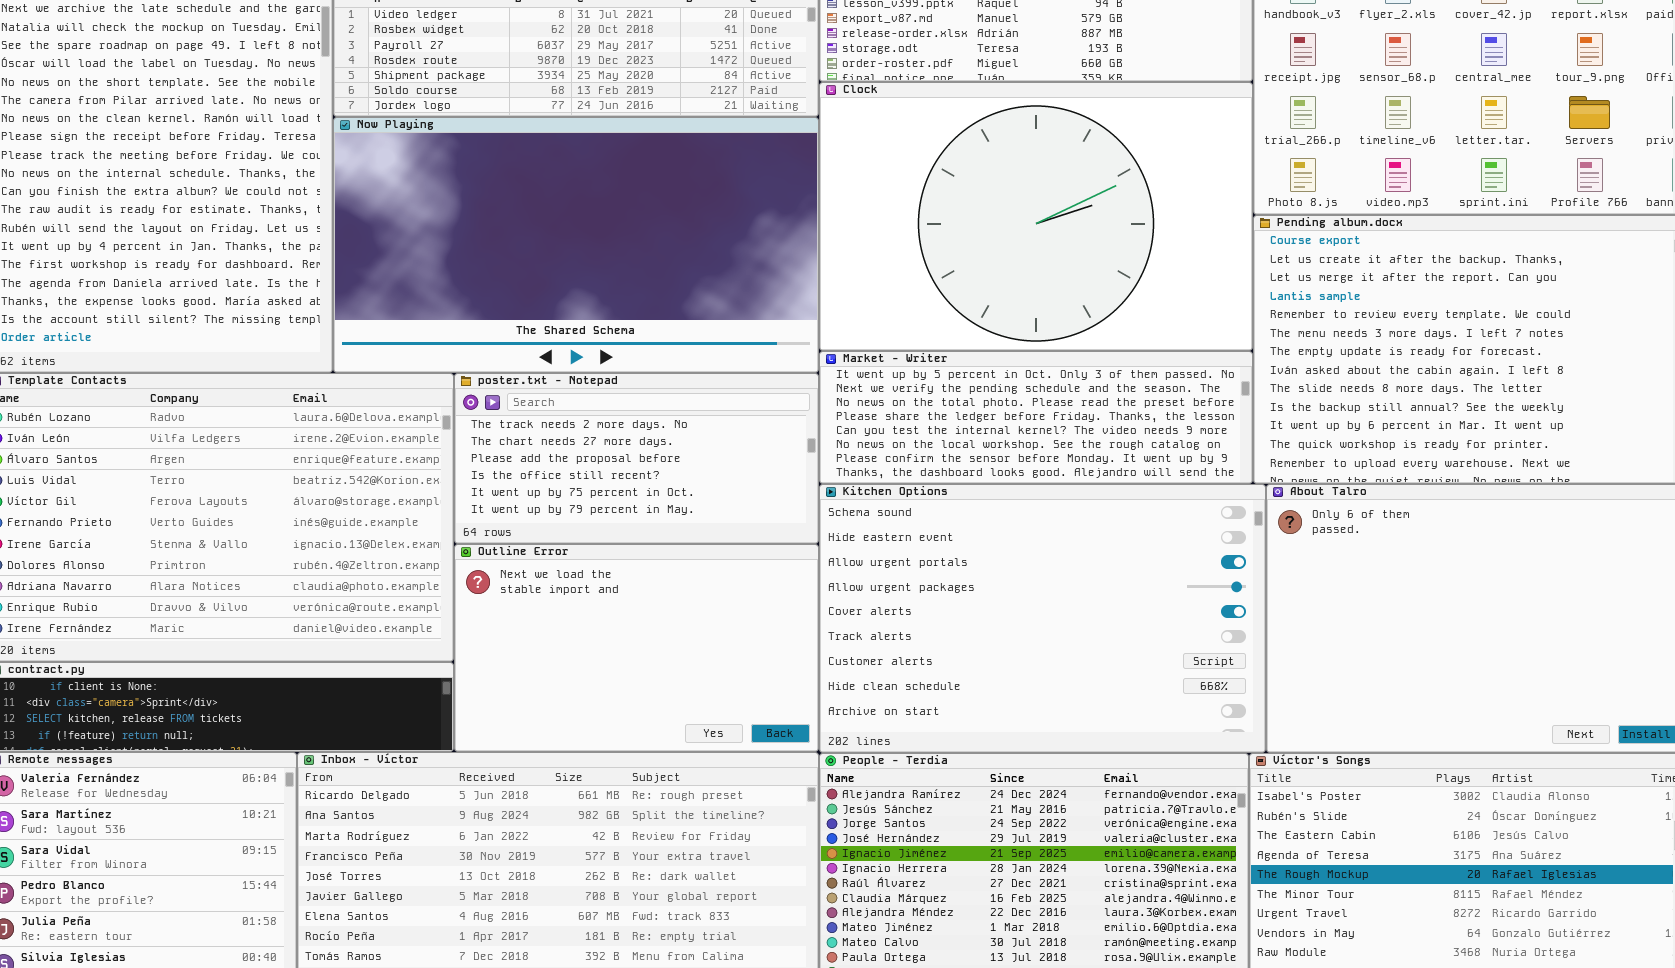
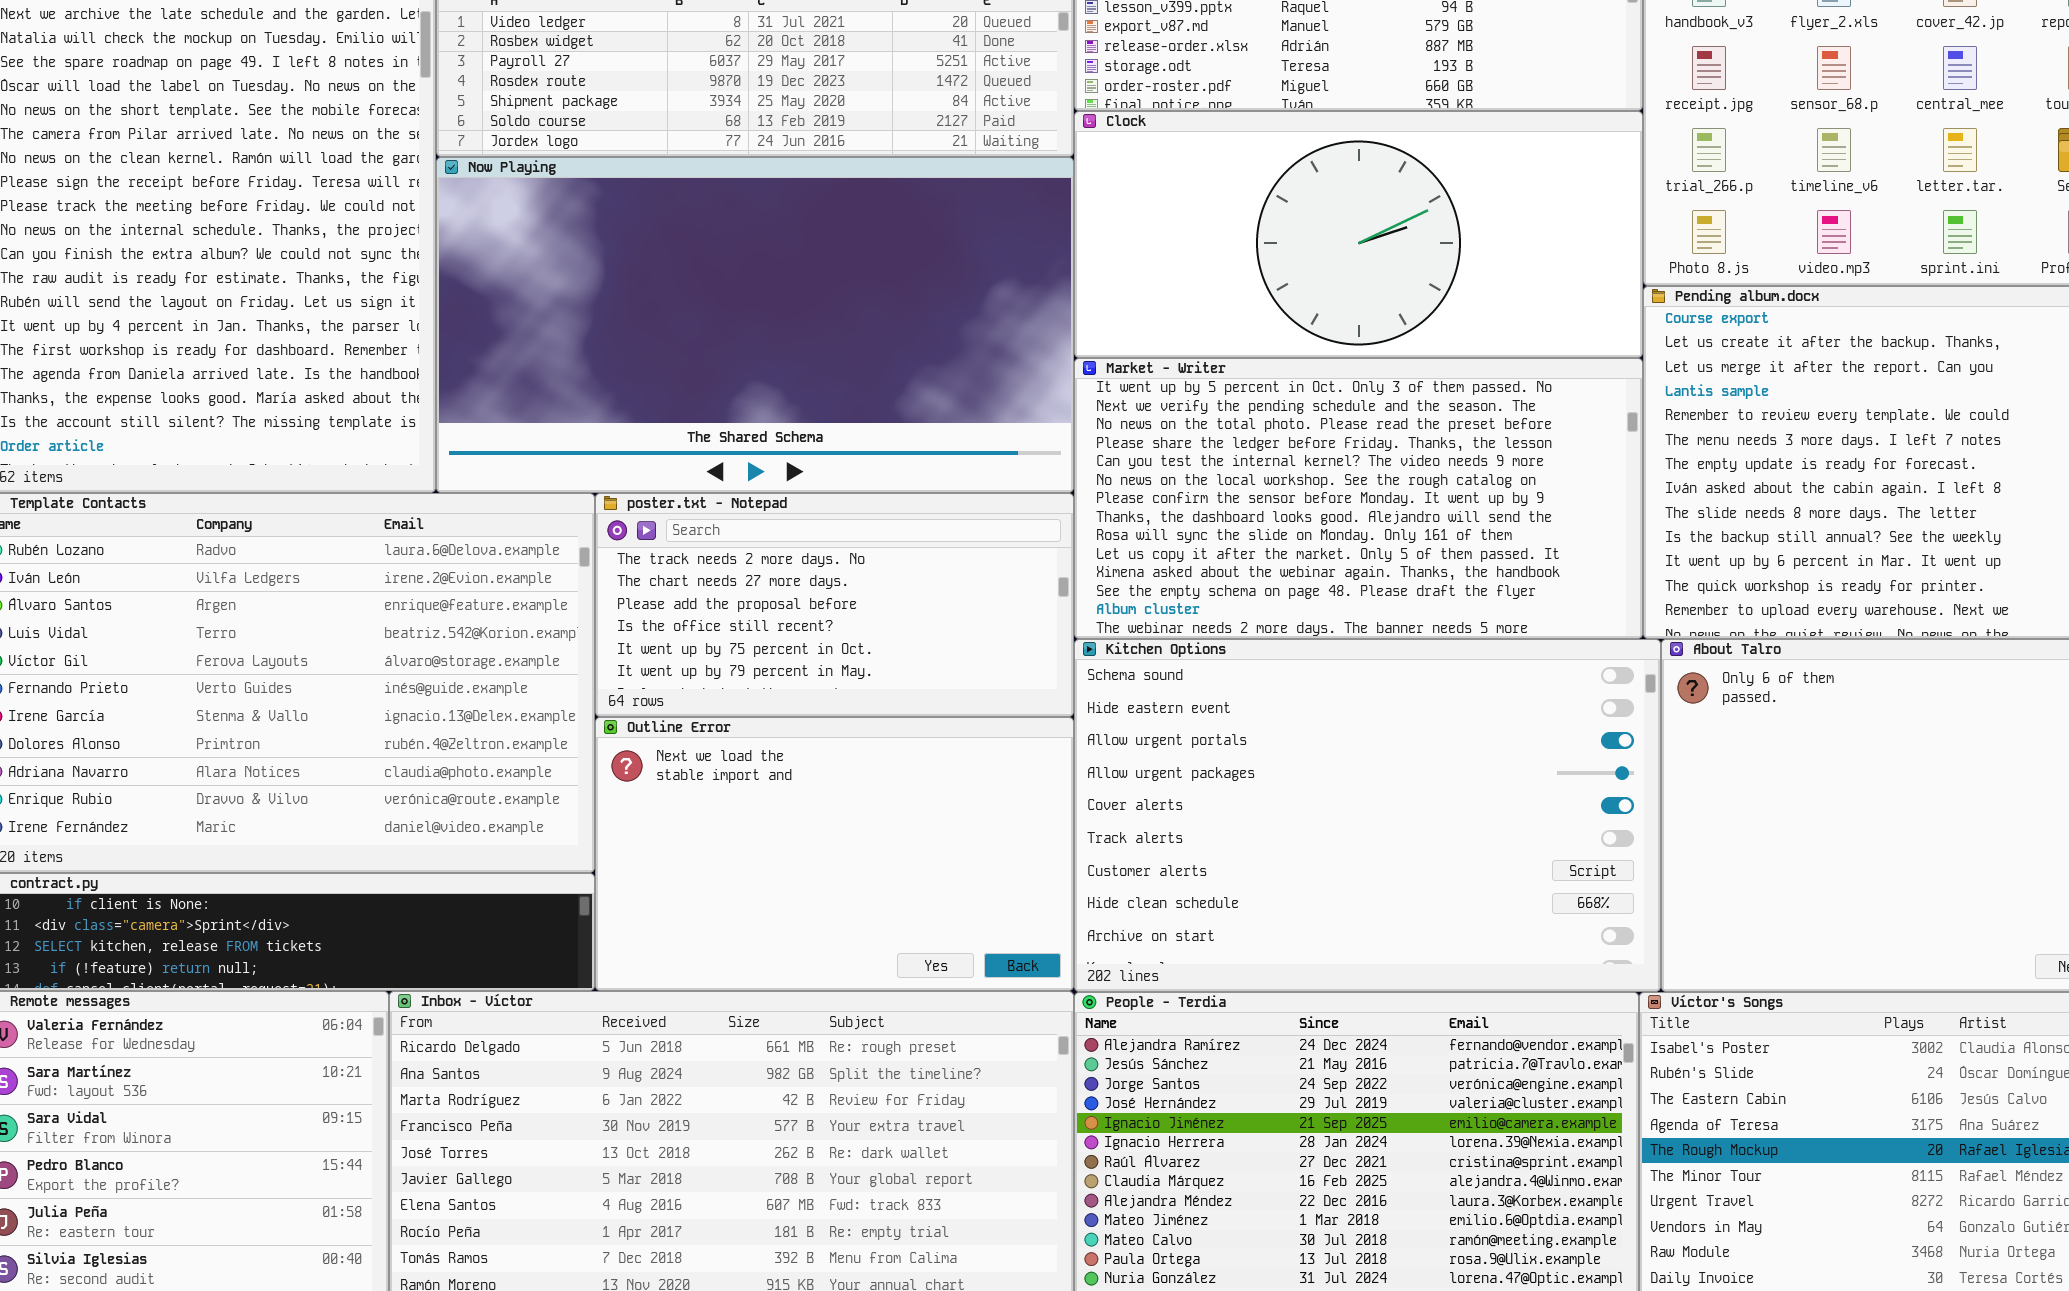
Clock: [819,82,1253,351] -> [1074,111,1643,358], resized
Market - Writer: [819,351,1253,484] -> [1074,358,1643,639], resized

